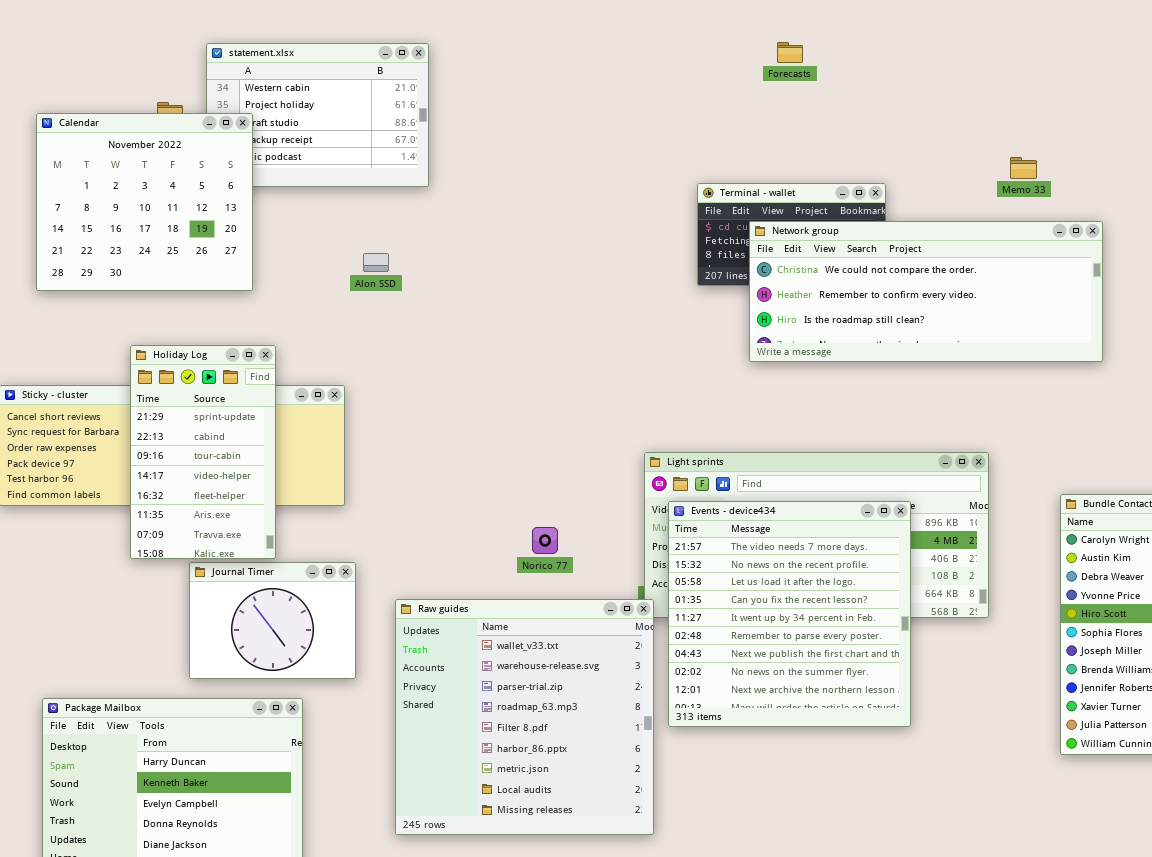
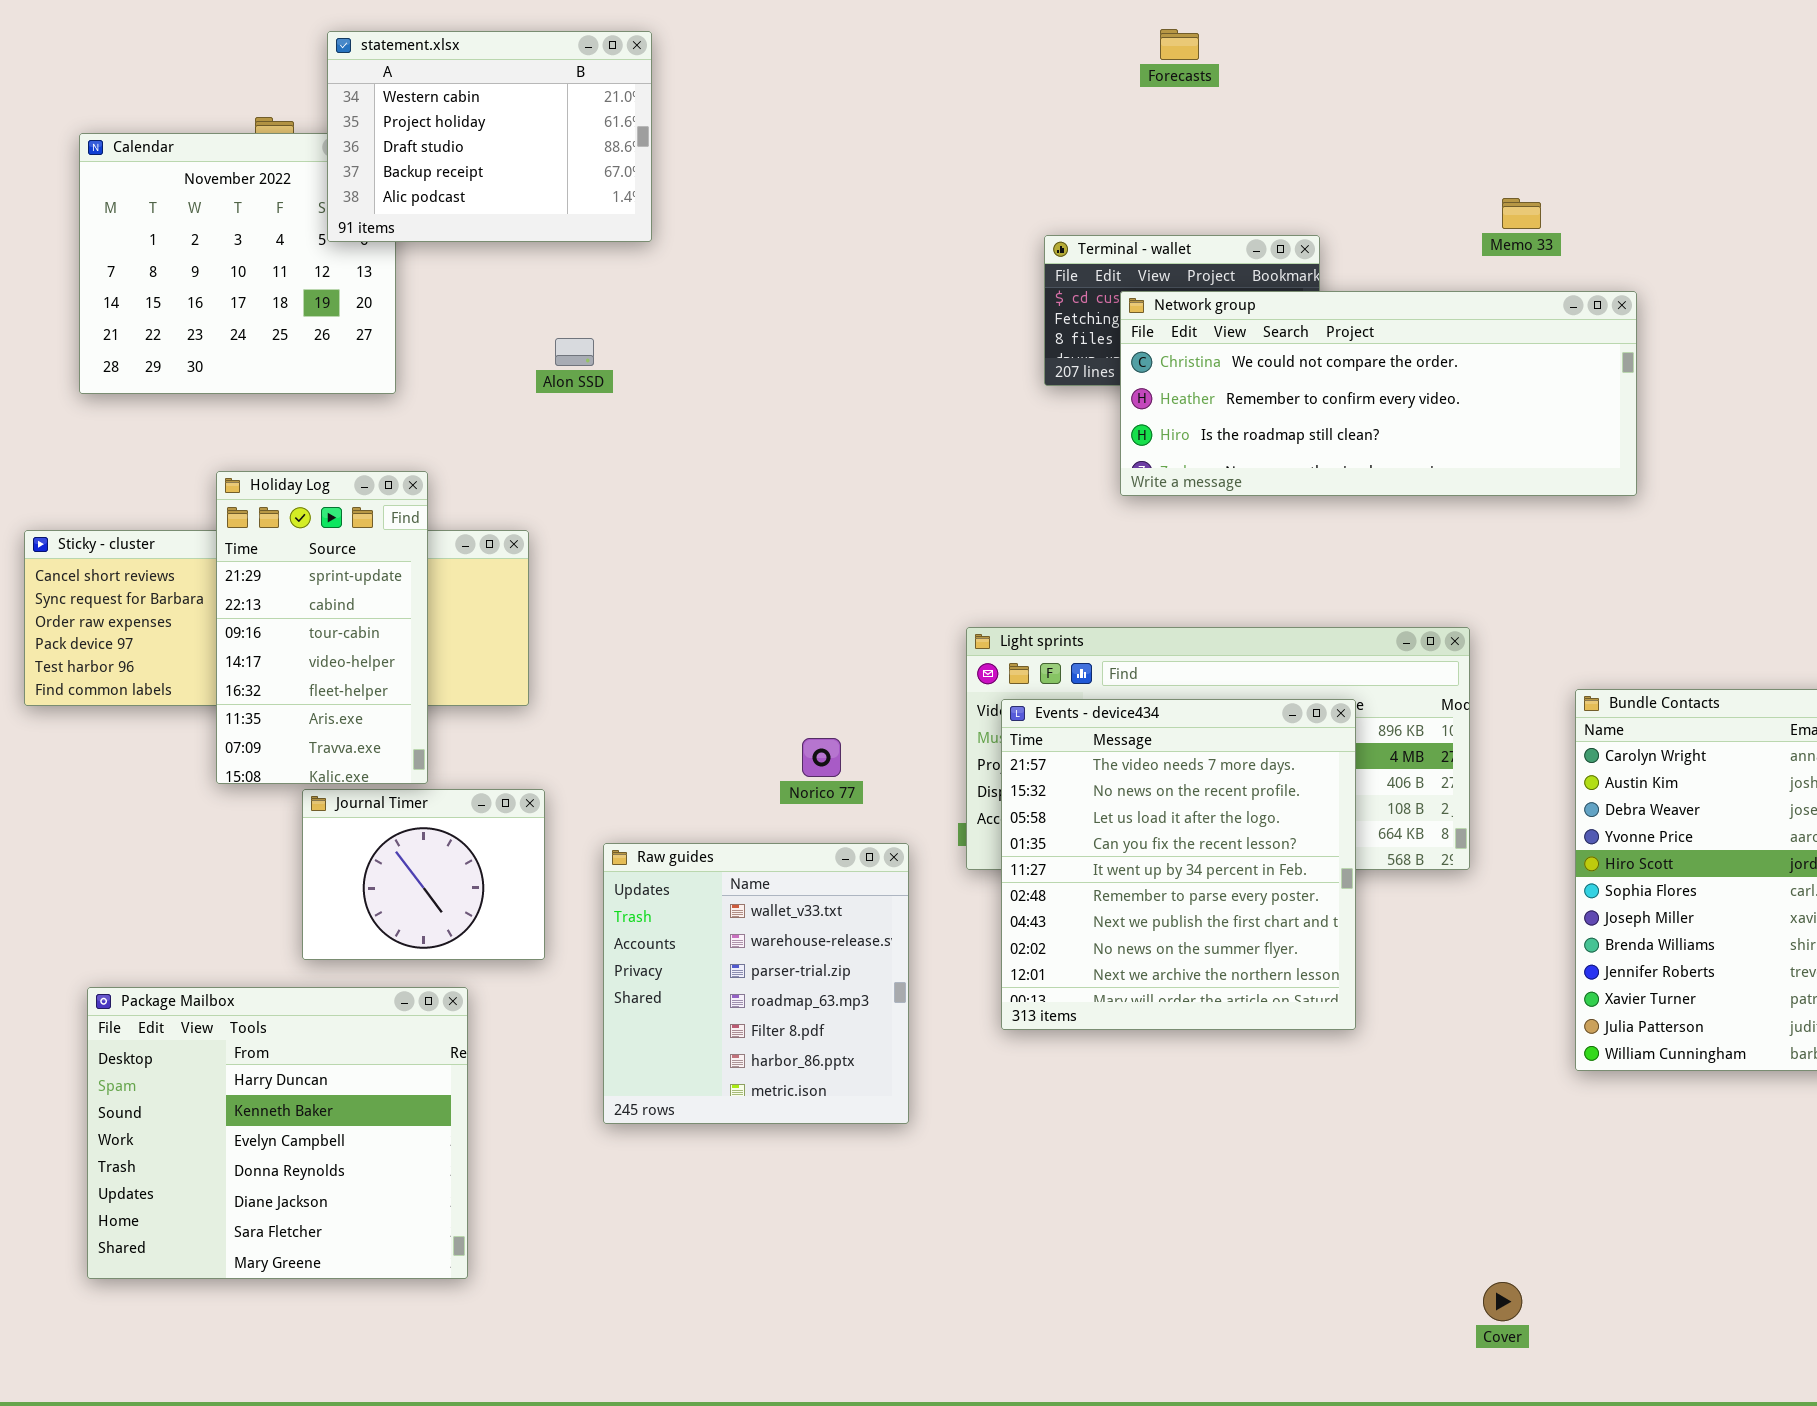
statement.xlsx: [206,43,429,187] -> [327,31,652,242], raised
Raw guides: [395,599,654,835] -> [603,843,909,1124], resized

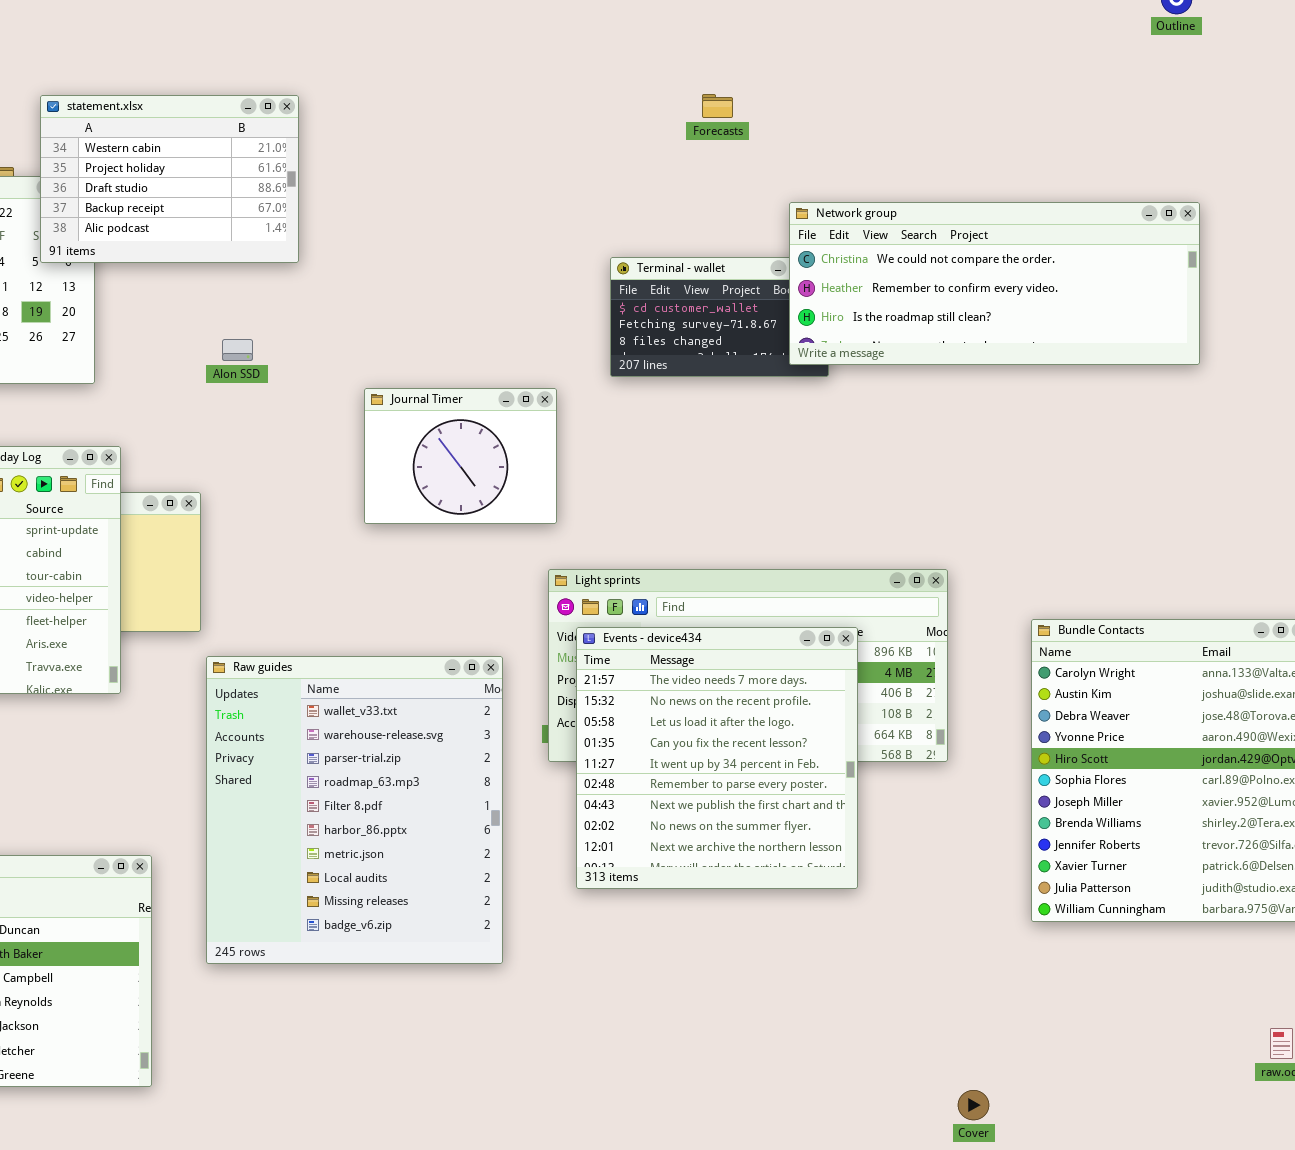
Network group: [1120,291,1637,496] -> [789,202,1200,365], moved
Journal Timer: [302,789,545,960] -> [364,388,557,524], moved
Raw guides: [603,843,909,1124] -> [206,656,503,964], resized

